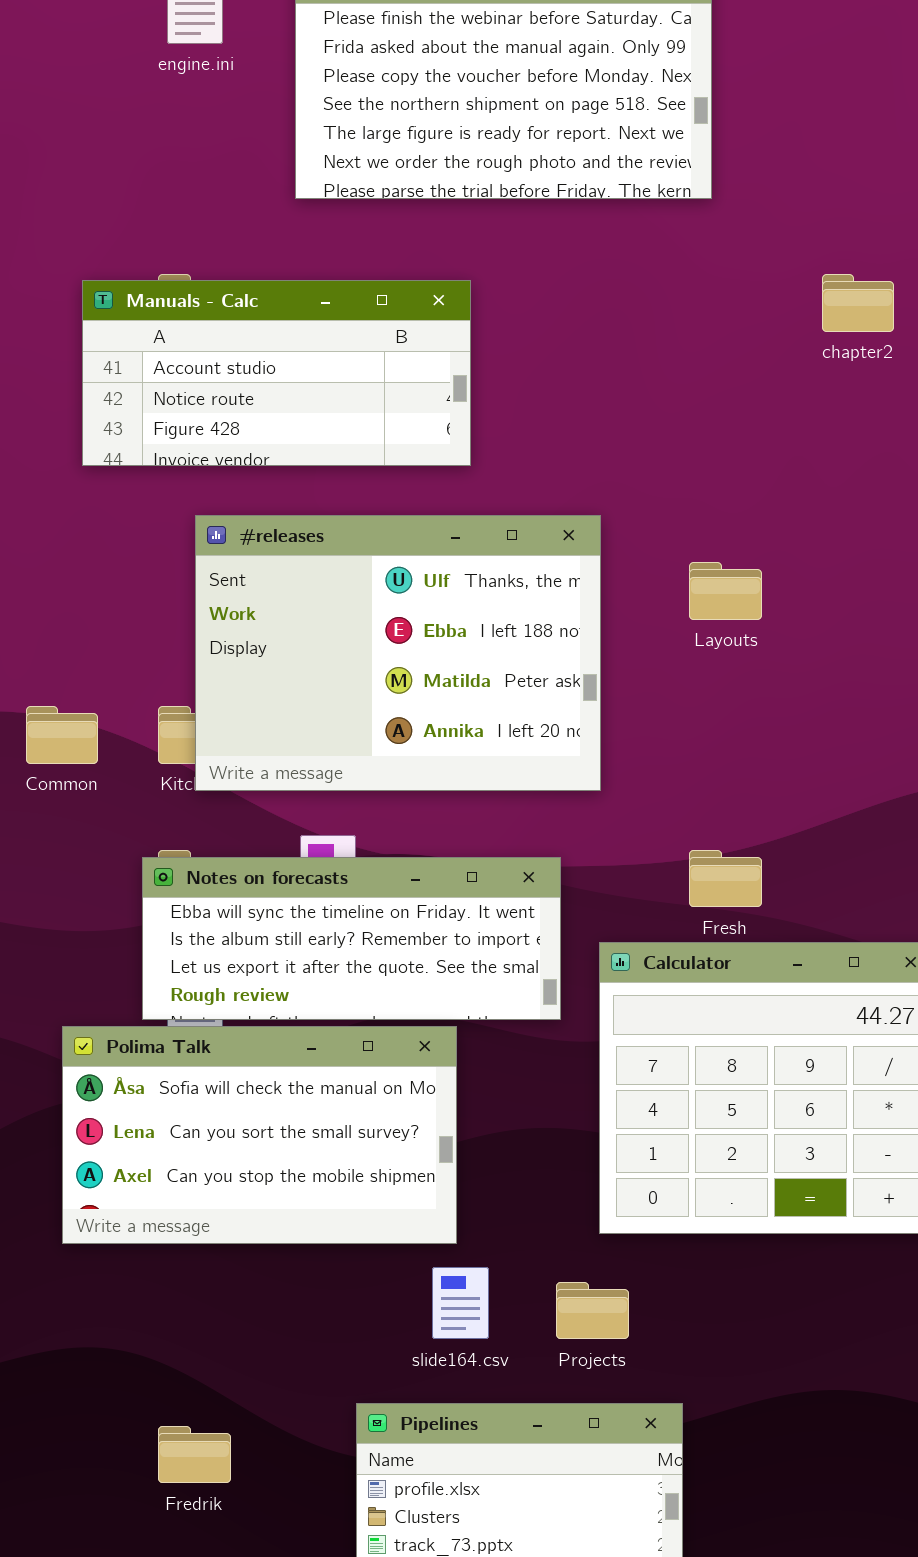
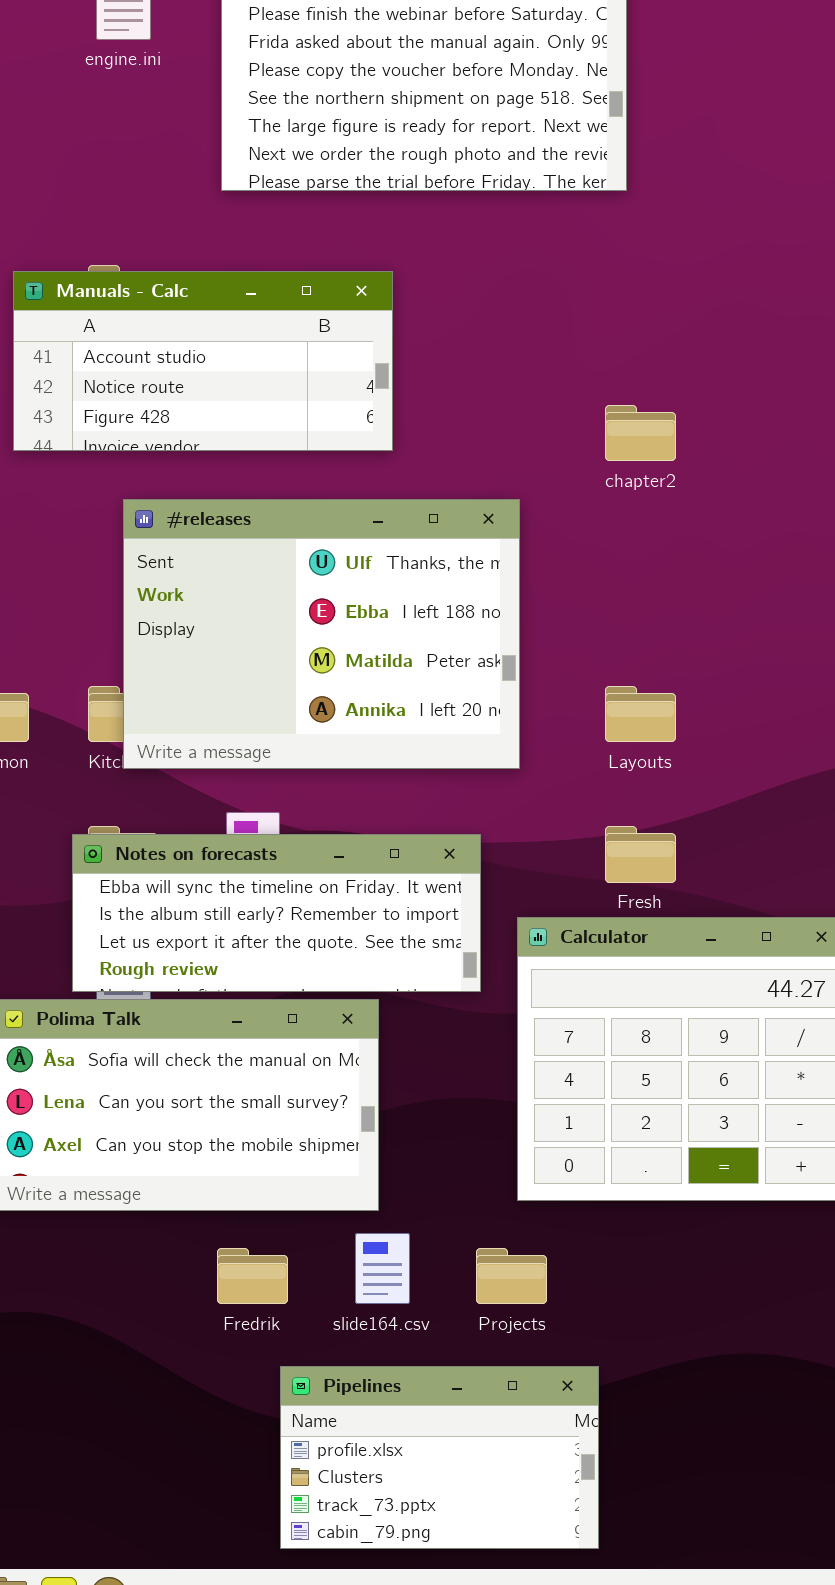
chapter2: [822,274,894,332] -> [605,405,676,461], moved
Layouts: [689,562,762,620] -> [605,686,676,742], moved
Fredrik: [158,1426,231,1483] -> [217,1248,288,1304], moved

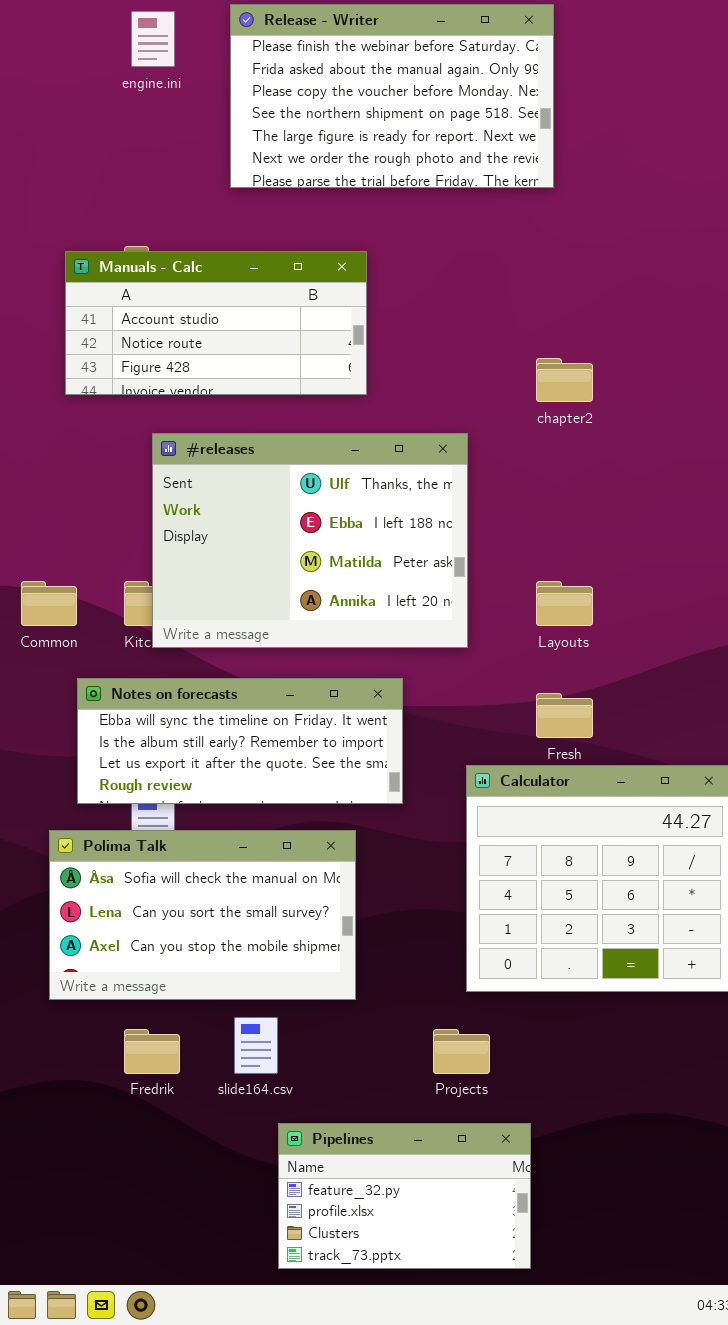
Notes on forecasts: [72,834,481,992] -> [77,678,403,804], moved
slide164.csv: [355,1233,410,1304] -> [234,1017,278,1074], moved
Fredrik: [217,1248,288,1304] -> [124,1029,180,1074], moved
Pipelines: [280,1366,599,1549] -> [278,1123,531,1269], scrolled up 1 row

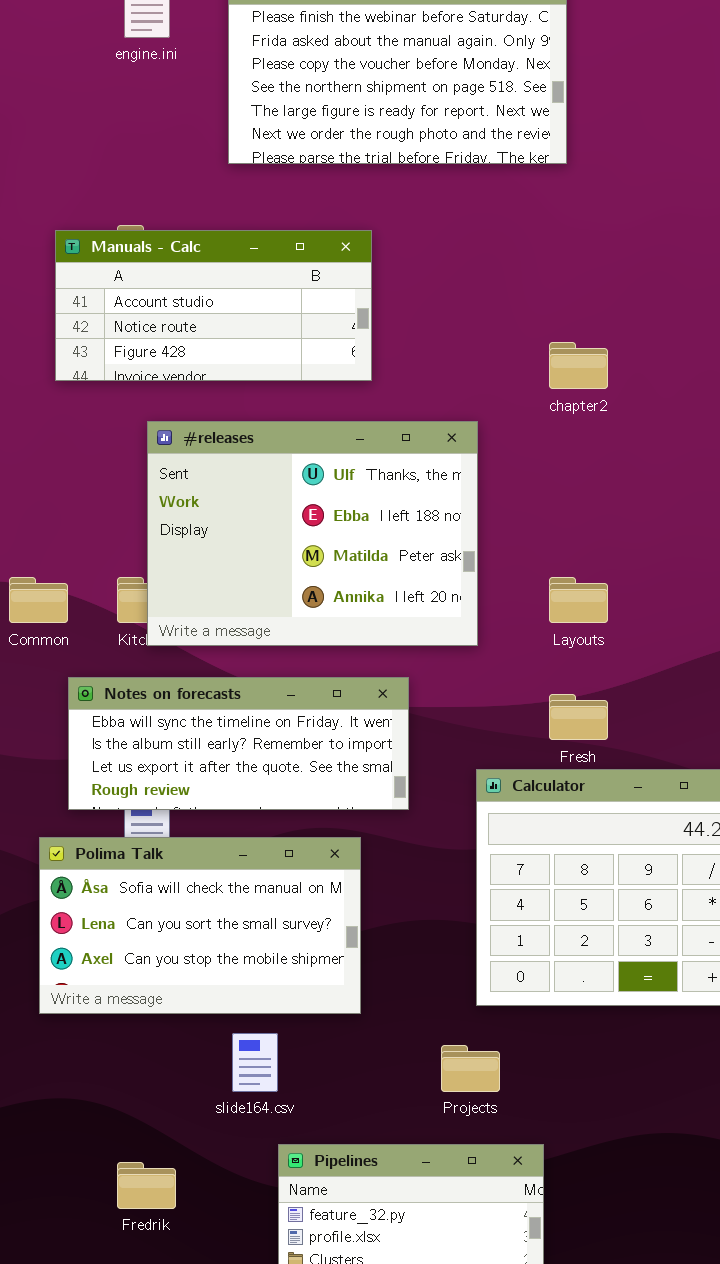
Fredrik: [124,1029,180,1074] -> [117,1162,176,1209], moved

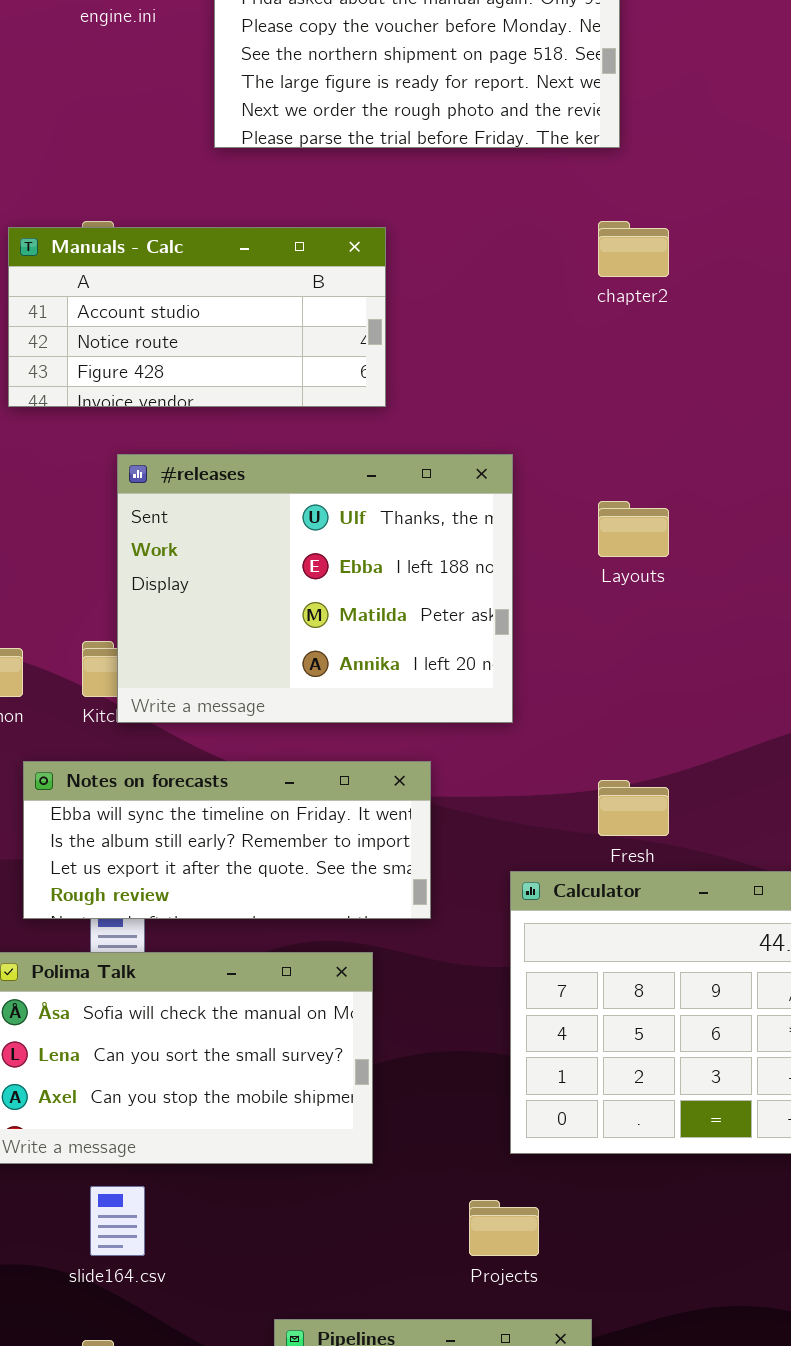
chapter2: [549,342,608,389] -> [598,221,669,277], moved
Layouts: [549,577,608,623] -> [598,501,669,557], moved
slide164.csv: [232,1033,278,1092] -> [90,1186,145,1256], moved

